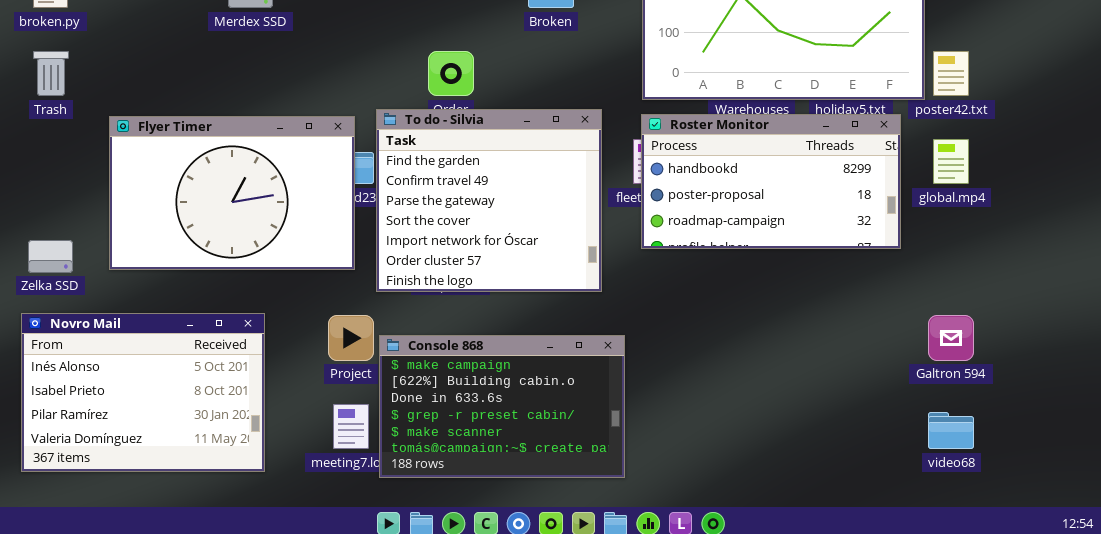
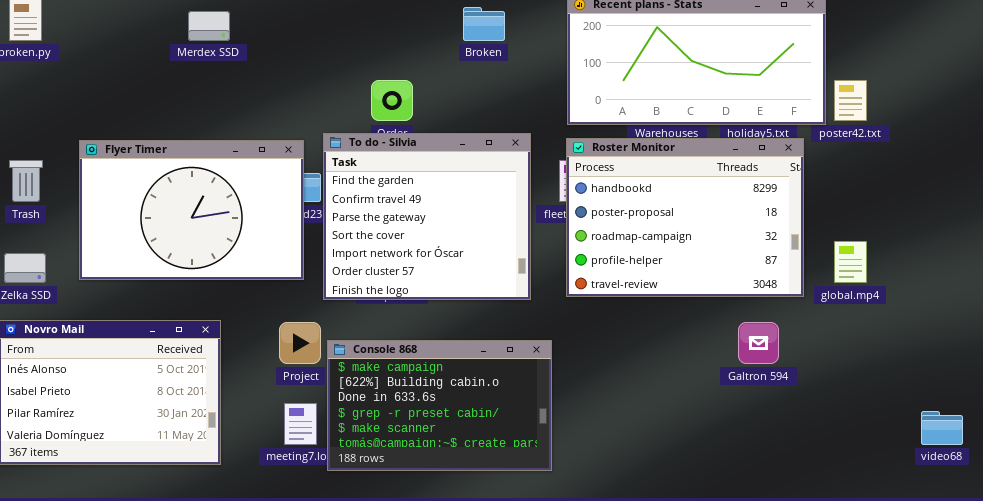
Trash: [33,51,69,96] -> [9,160,43,202], moved
Roster Monitor: [641,114,901,249] -> [566,138,804,297], resized
global.mp4: [933,139,969,184] -> [834,241,867,283], moved
Galtron 594: [928,315,974,361] -> [738,322,779,364], moved
video68: [928,412,974,449] -> [921,411,963,445], moved

